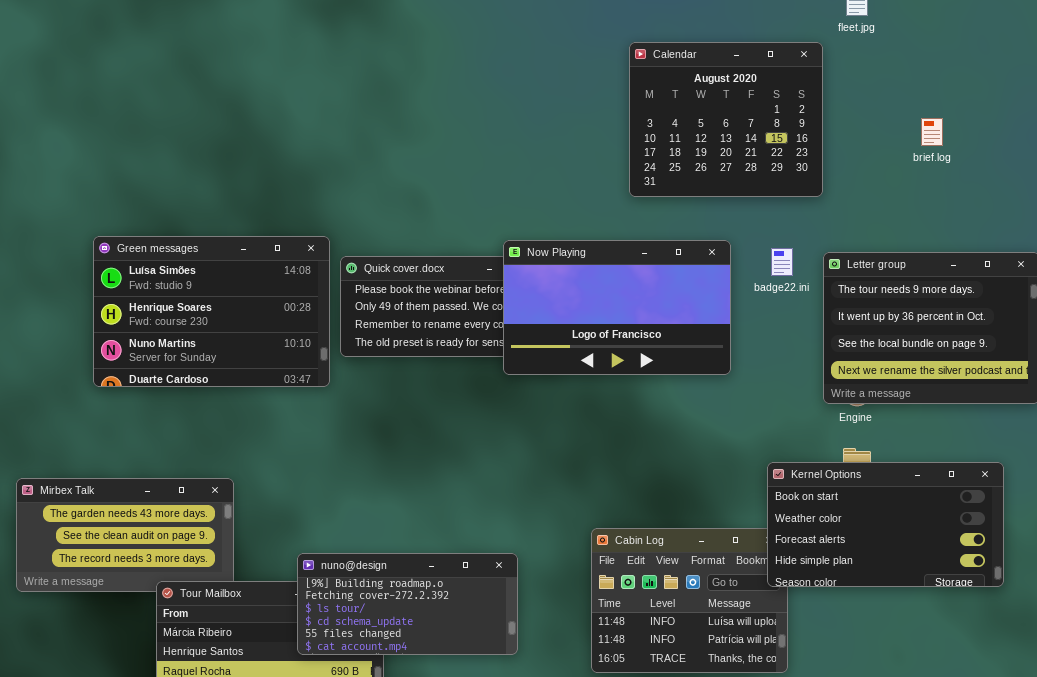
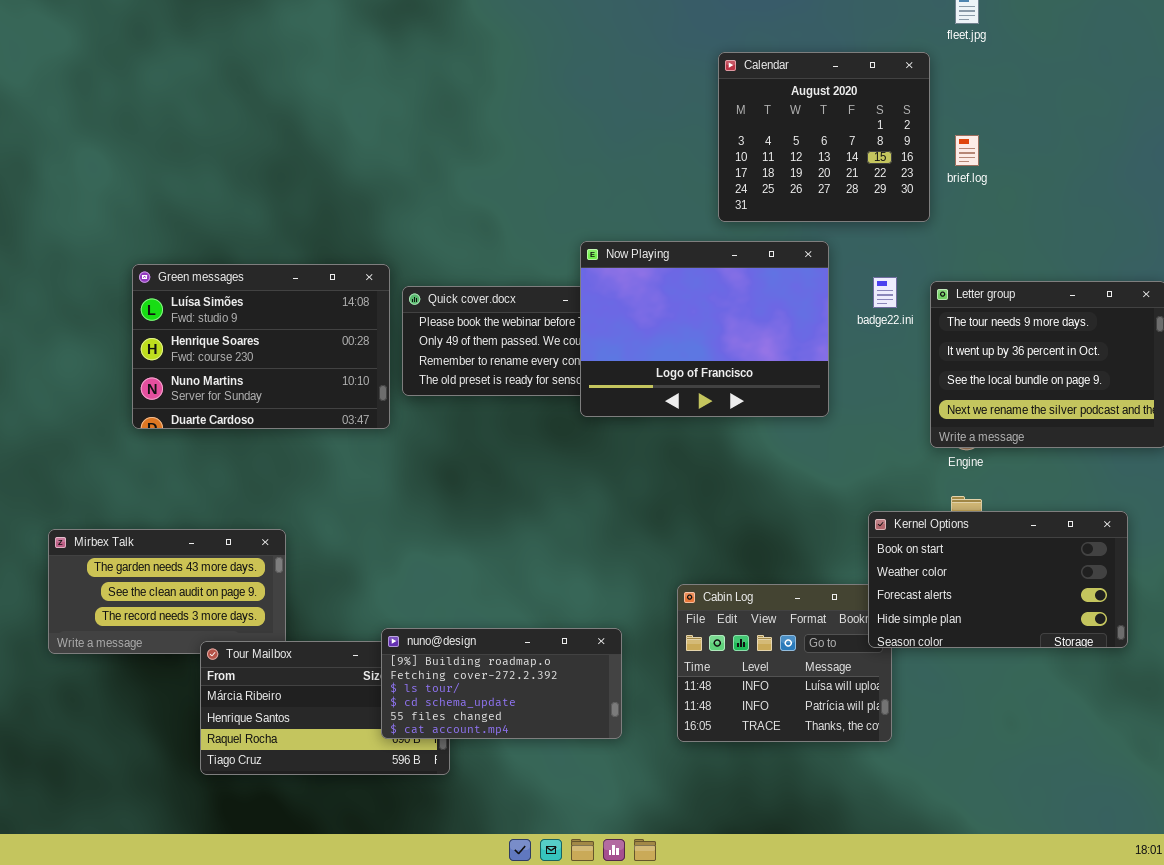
brief.log: [921,118,943,146] -> [955,135,979,166], moved
Now Playing: [503,240,731,375] -> [580,241,829,417], resized
nuno@design: [297,553,518,655] -> [381,628,622,739], moved

